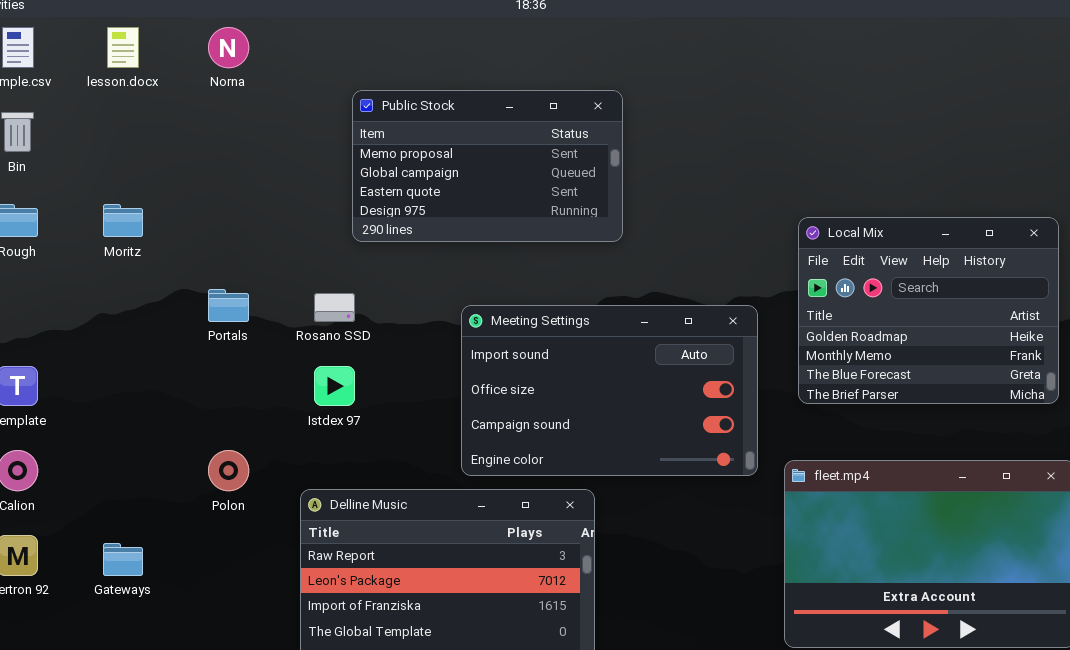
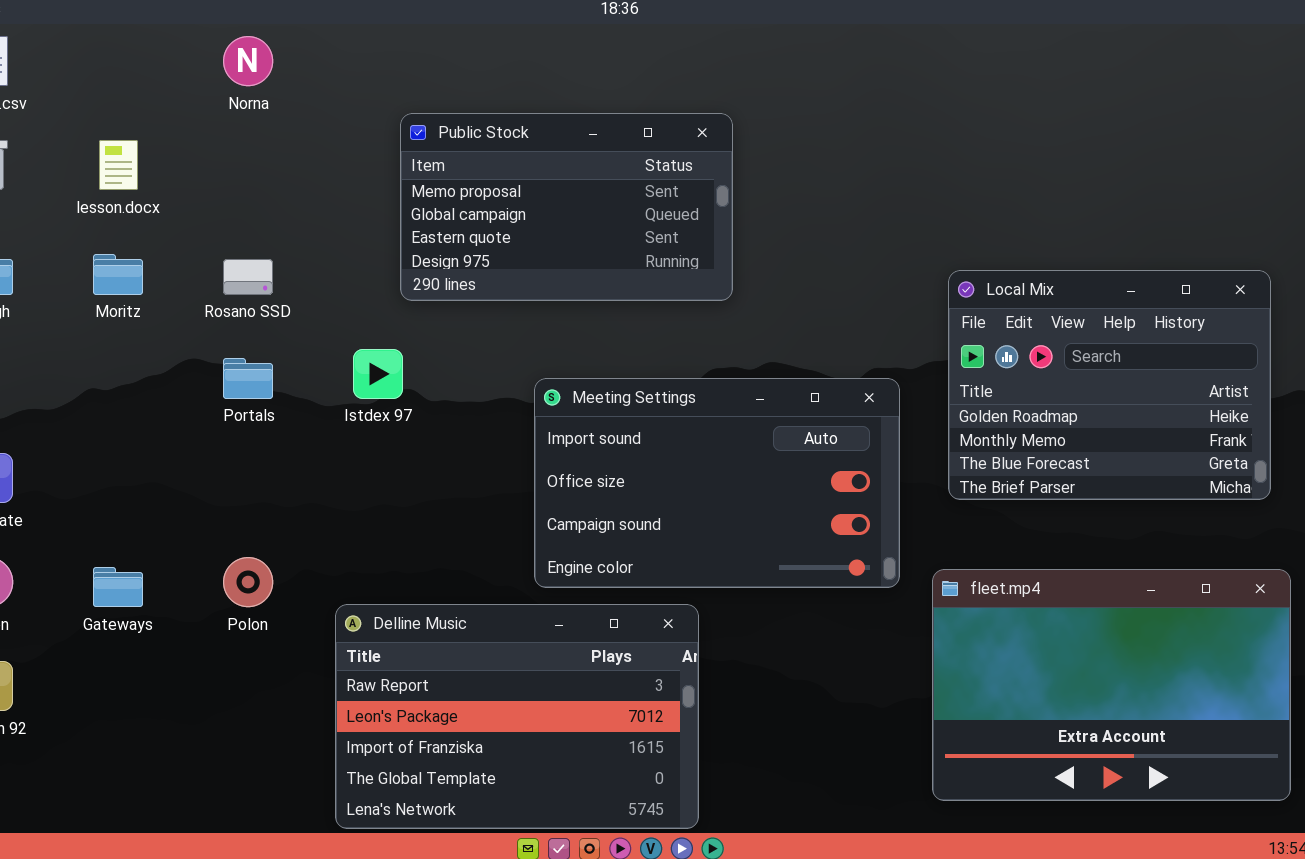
lesson.docx: [107,27,139,68] -> [99,140,138,190], moved
Rosano SSD: [314,293,355,322] -> [223,259,273,295], moved
Istdex 97: [314,366,355,406] -> [353,349,403,399], moved
Gateways: [103,543,143,576] -> [93,567,143,607], moved

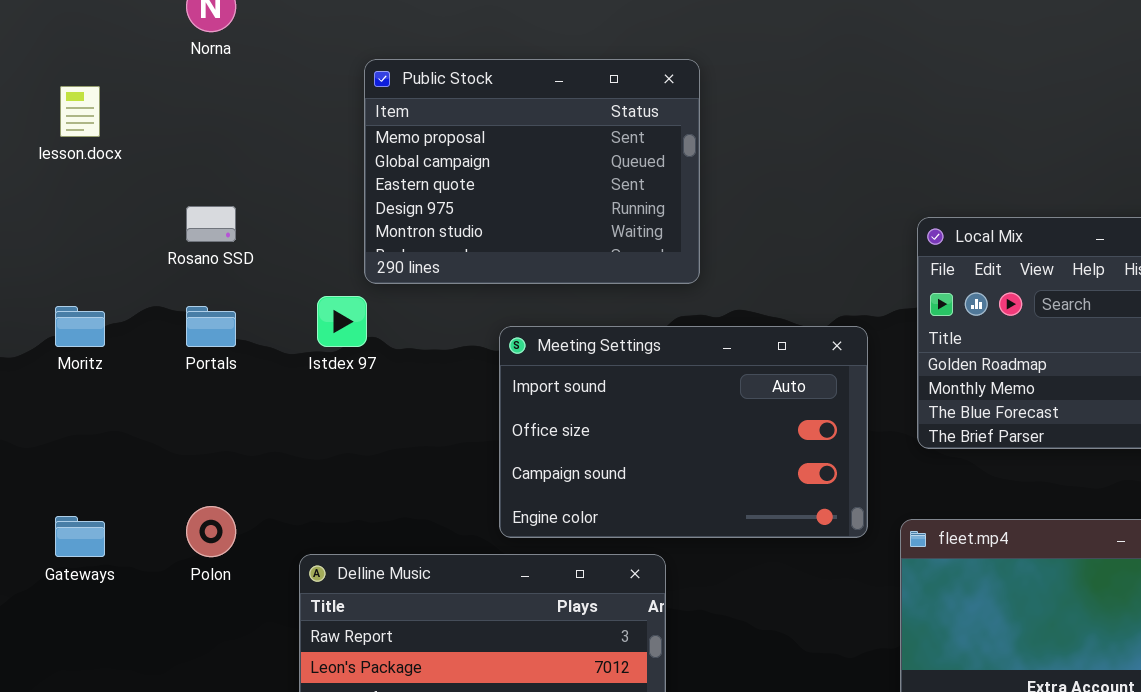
Public Stock: [400,113,733,301] -> [364,59,700,284], resized
Moritz: [93,254,143,295] -> [55,306,105,347], moved

